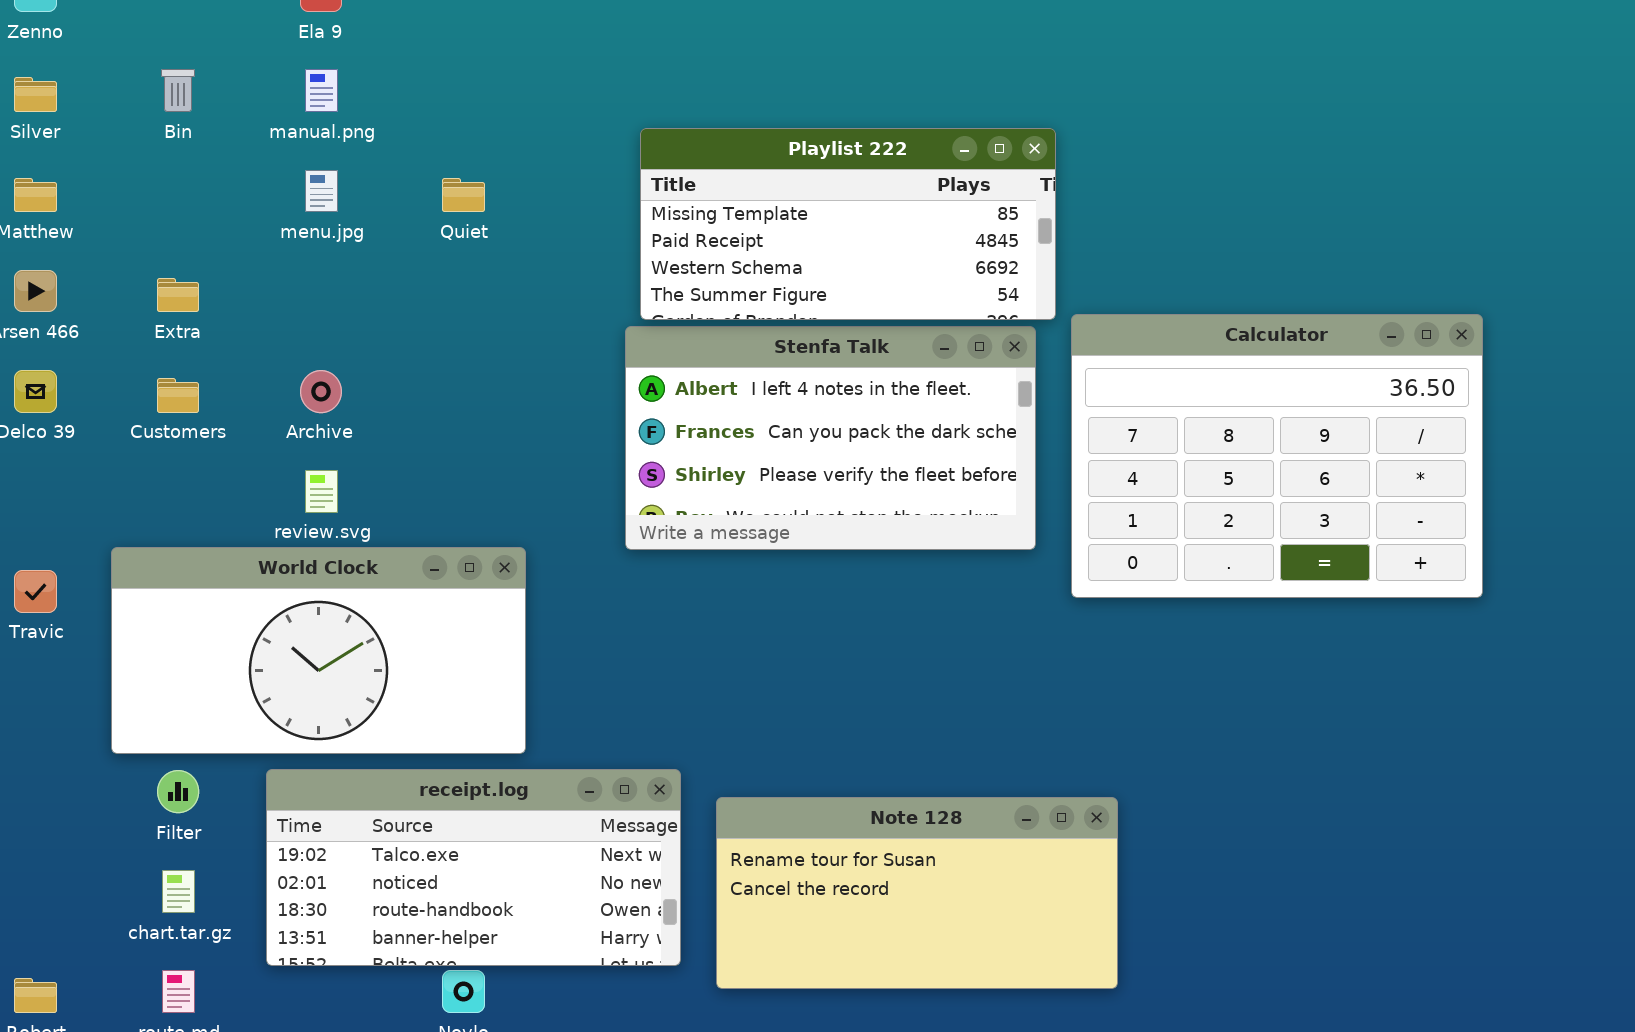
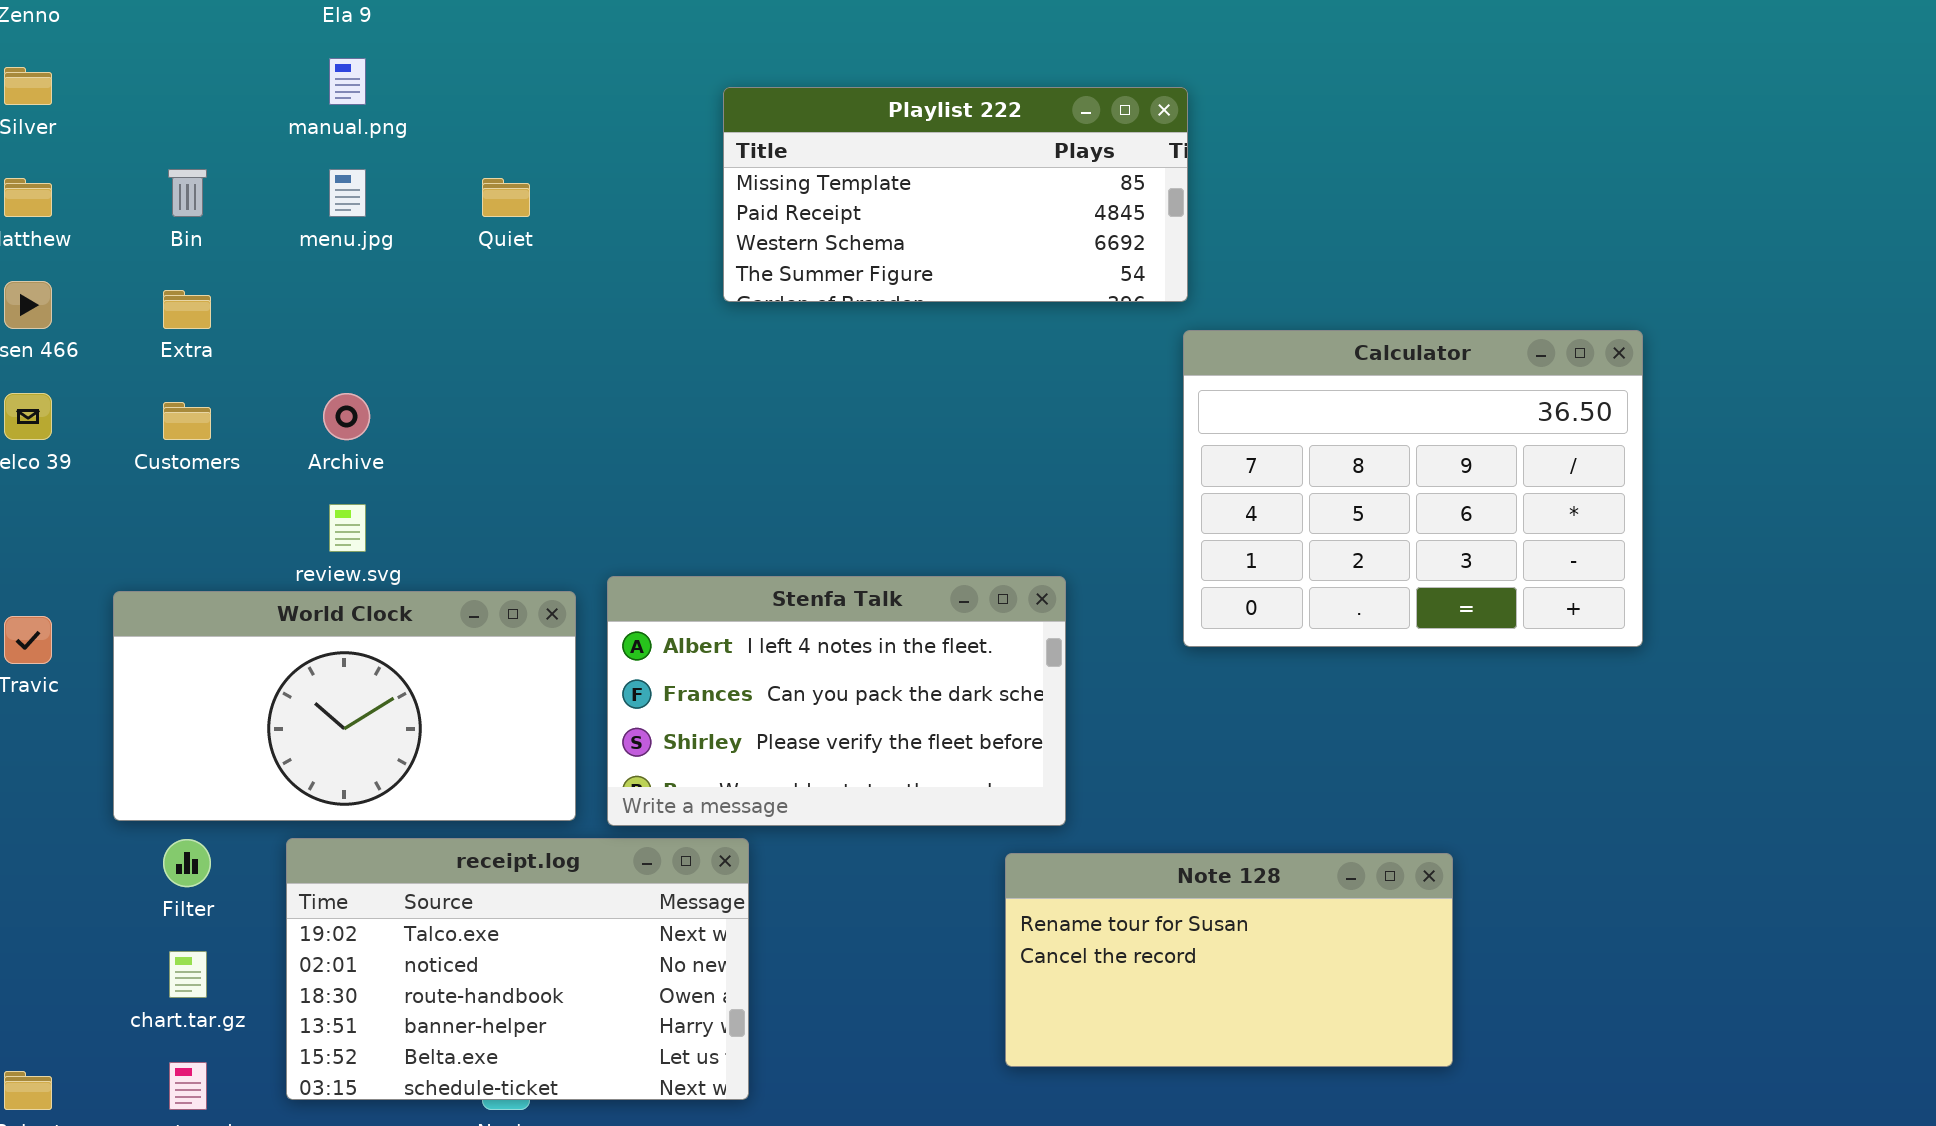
Bin: [161,69,195,112] -> [168,169,207,217], moved
Playlist 222: [640,128,1056,320] -> [723,87,1188,302], moved
Stenfa Talk: [625,326,1036,550] -> [607,576,1066,826], moved
receipt.log: [266,769,681,966] -> [286,838,749,1100], resized
Note 128: [716,797,1118,989] -> [1005,853,1453,1067], moved

